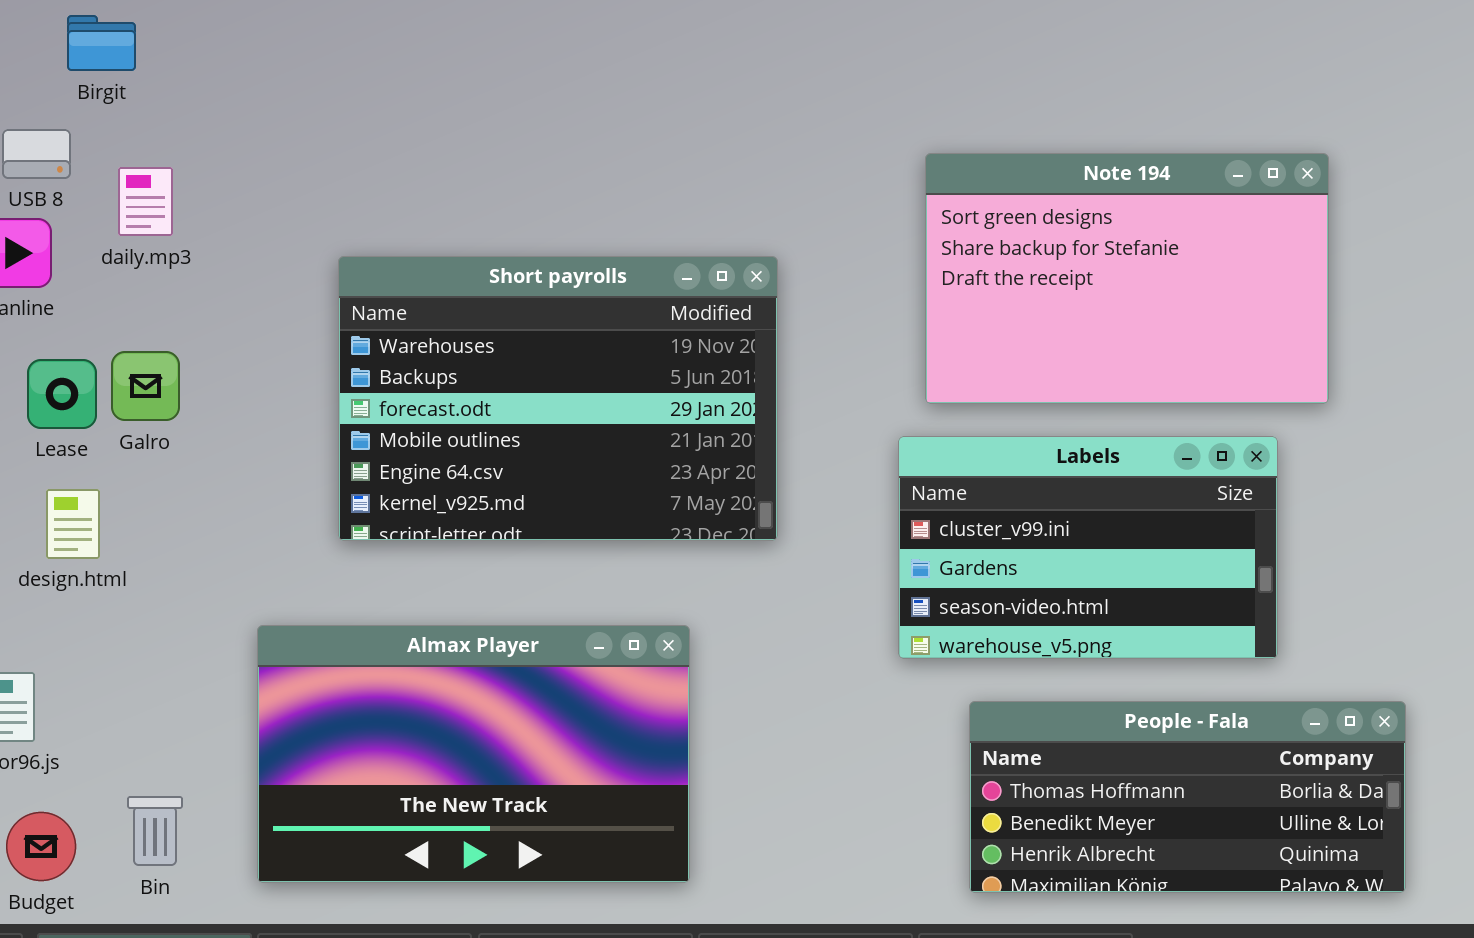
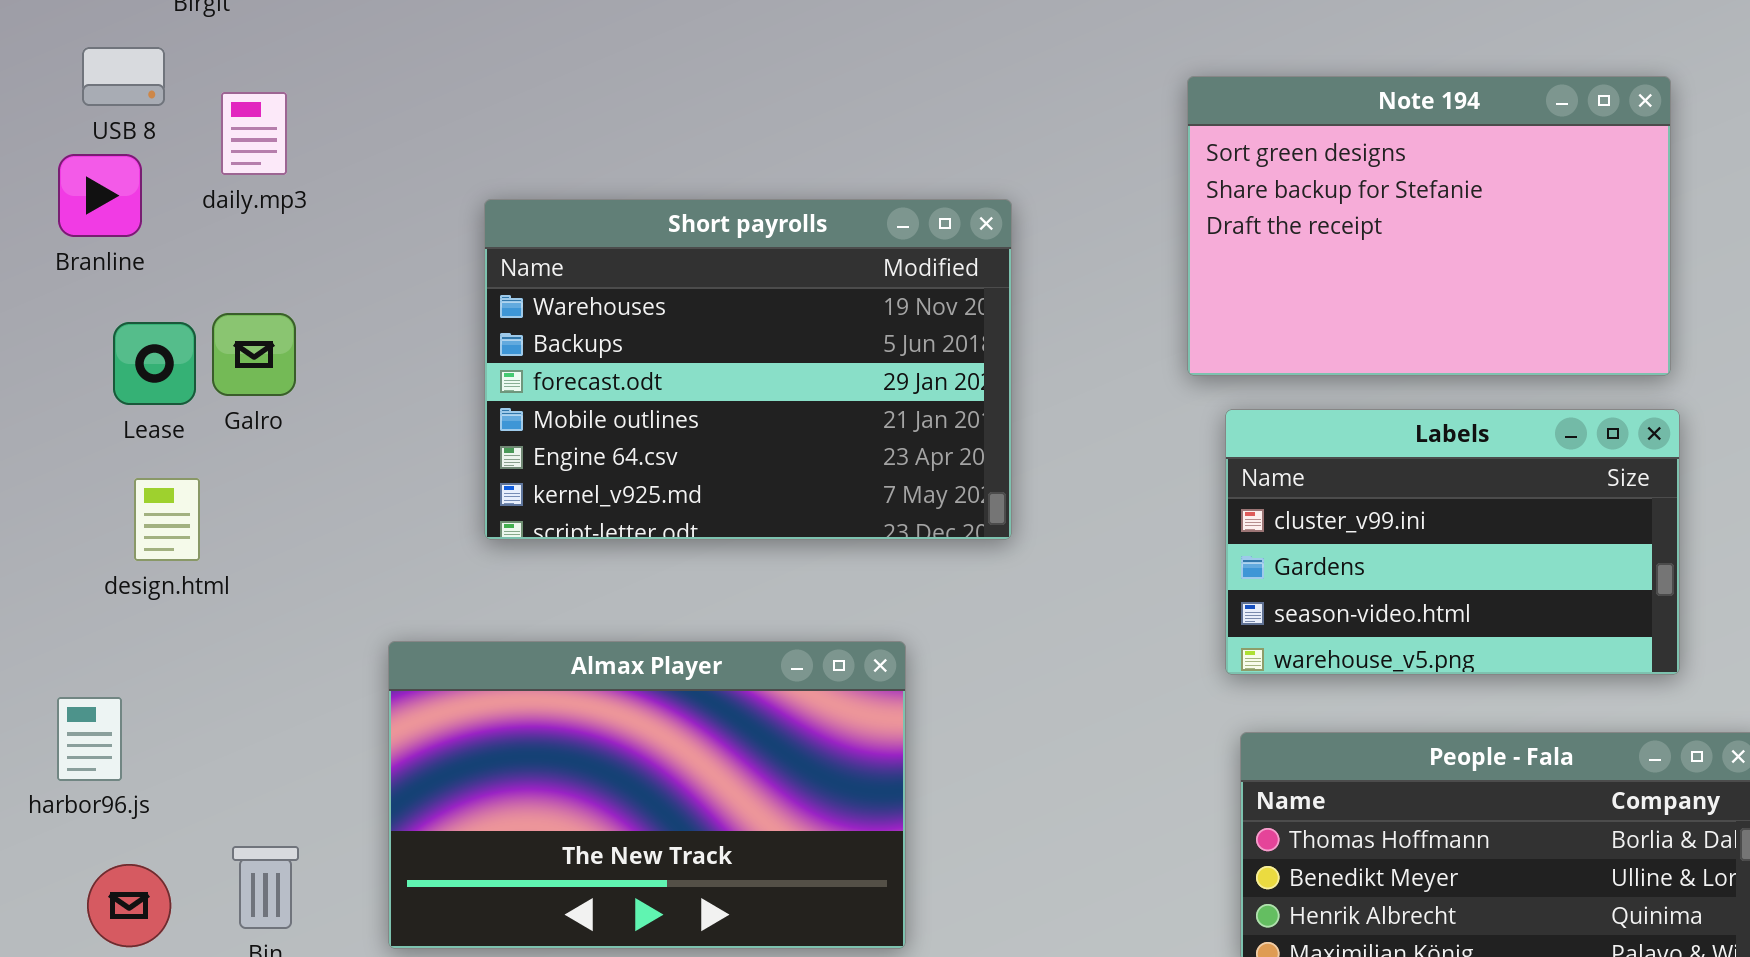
Labels: [898,436,1278,659] -> [1225,409,1680,675], moved

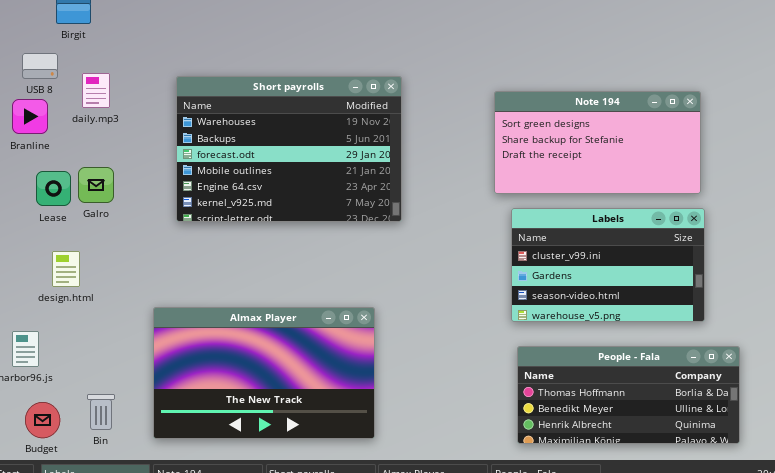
Note 194: [1187,76,1671,376] -> [494,91,701,194], resized
Short payrolls: [484,199,1012,540] -> [176,76,402,222], moved
design.html: [134,478,200,561] -> [52,251,80,287], moved

